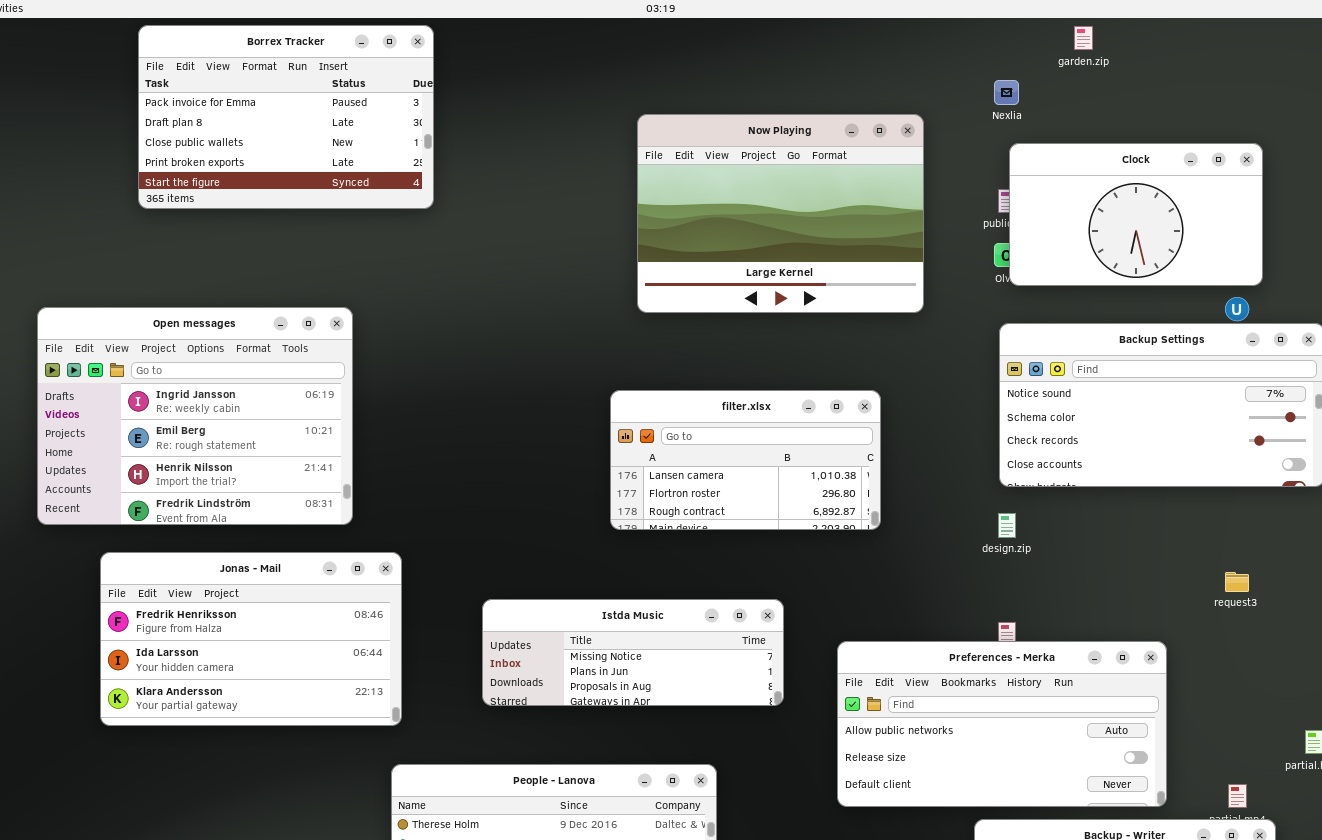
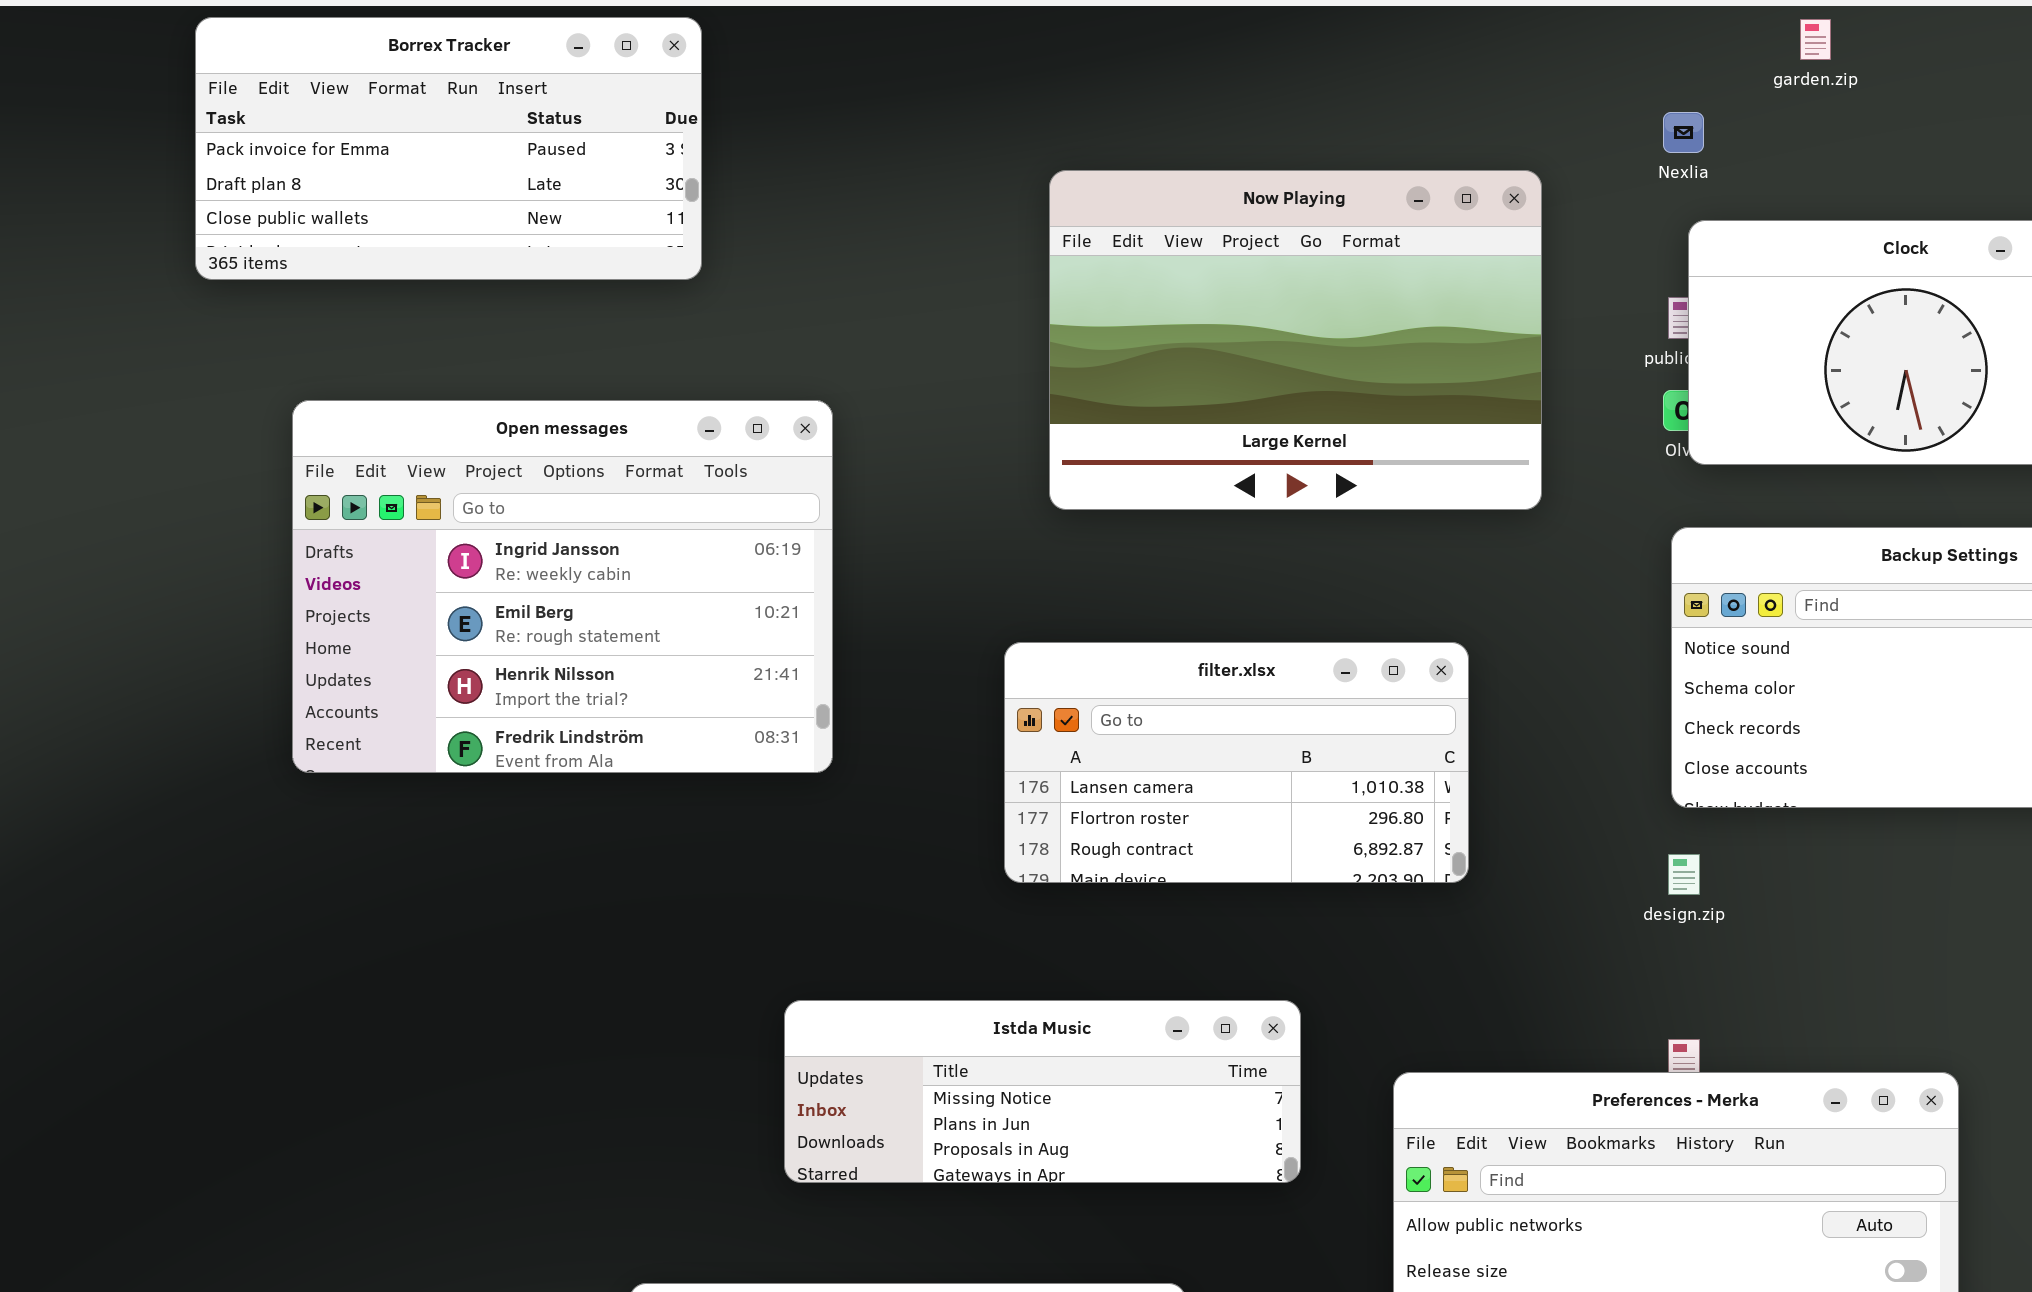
Borrex Tracker: [138,25,434,209] -> [195,17,702,280], resized
Open messages: [37,307,353,525] -> [292,400,833,773], moved
Jonas - Mail: [100,552,402,726] -> none, closed

